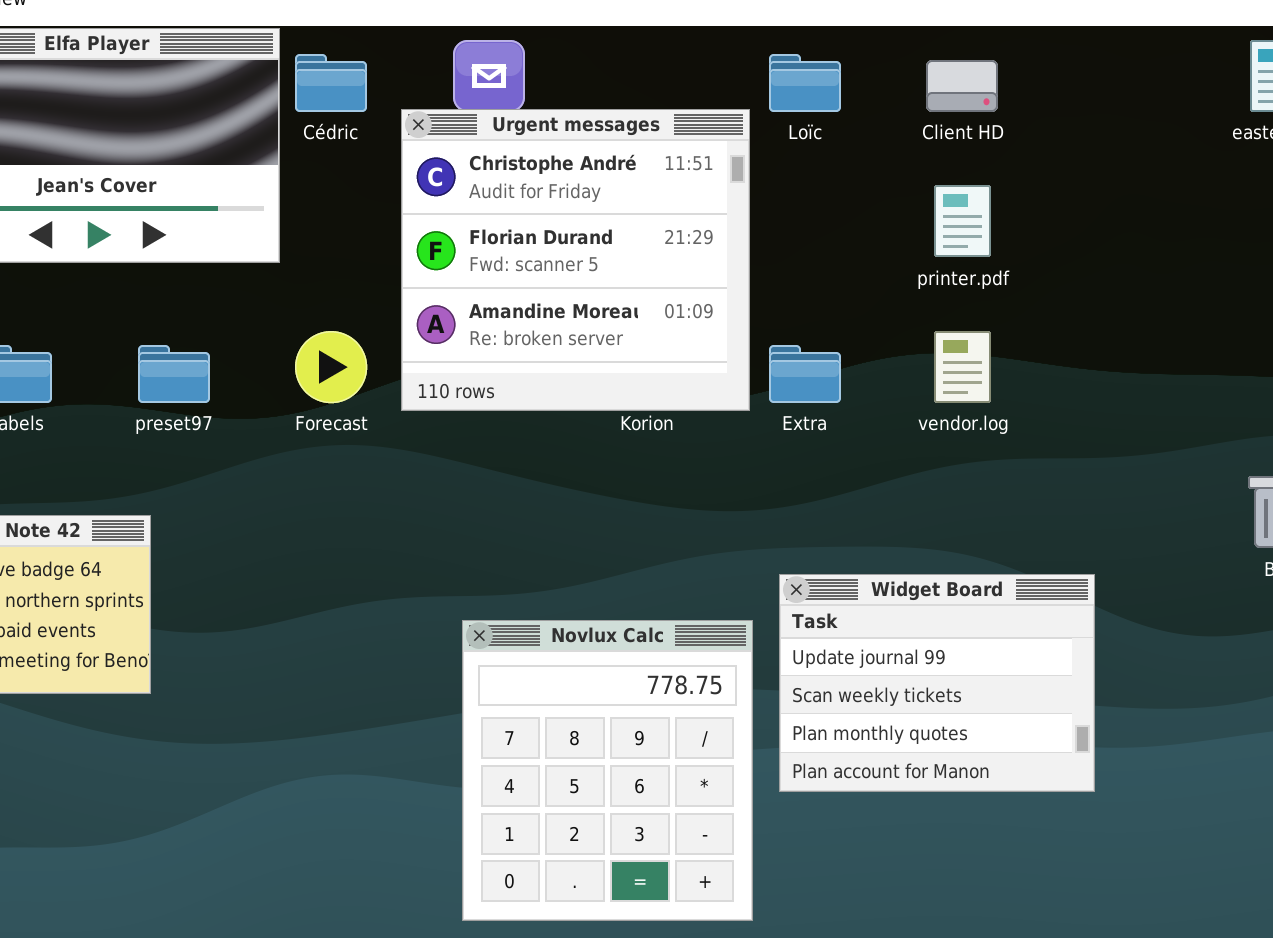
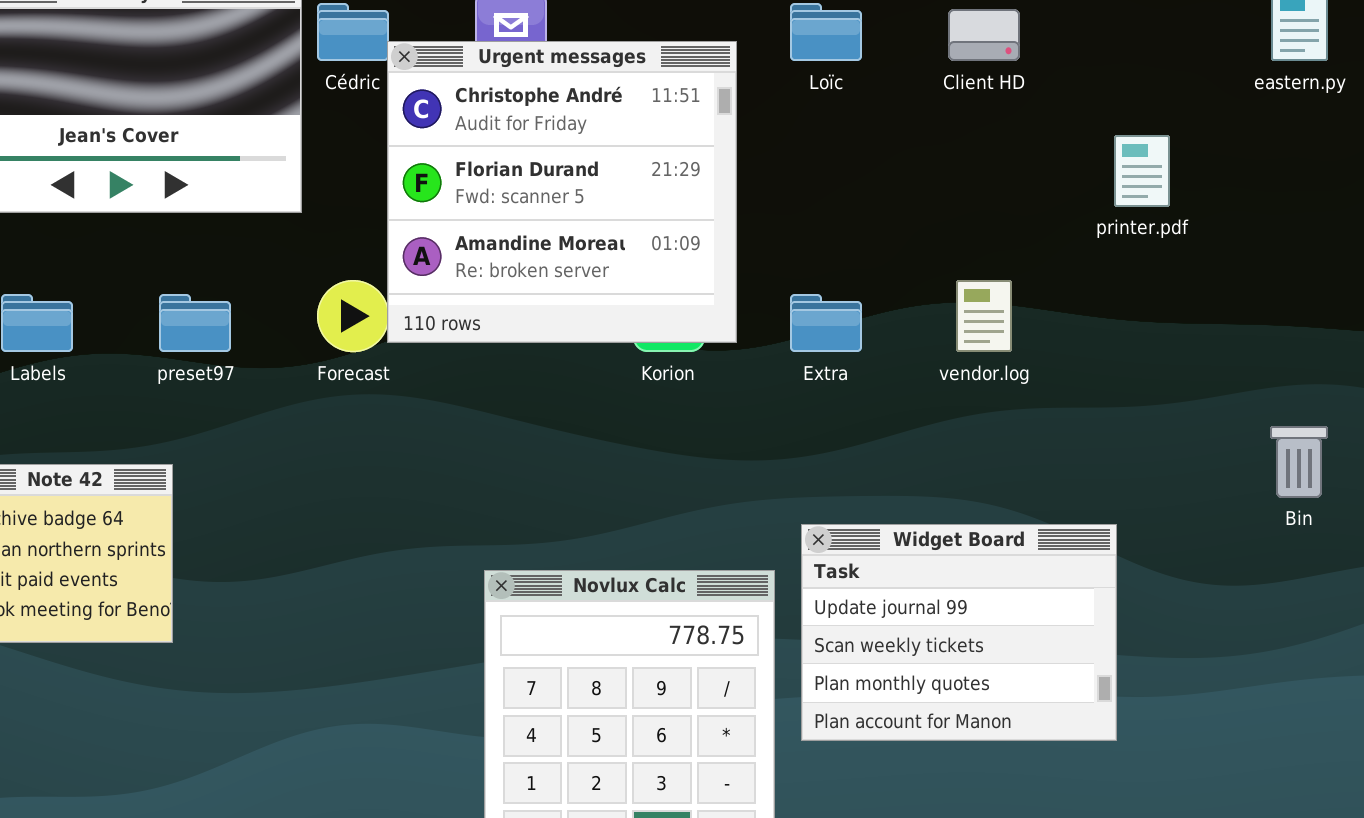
Urgent messages: [401,109,750,411] -> [387,41,737,343], moved
printer.pdf: [934,185,991,257] -> [1114,135,1170,207], moved

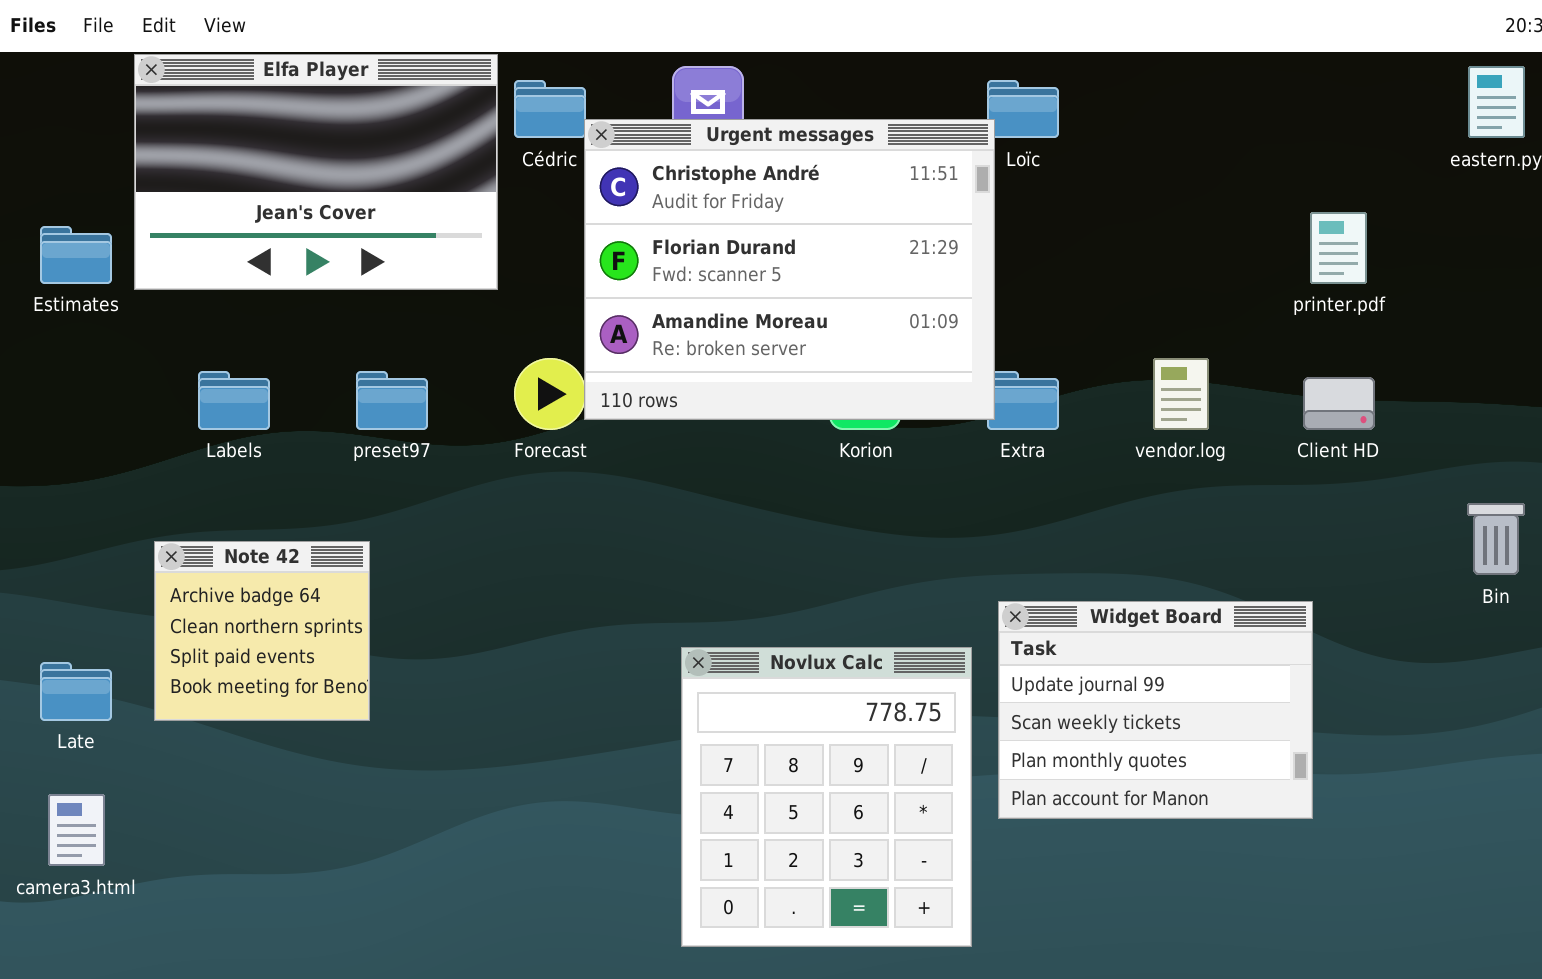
Client HD: [948,9,1020,61] -> [1303,377,1375,430], moved
Urgent messages: [387,41,737,343] -> [584,119,995,420], resized

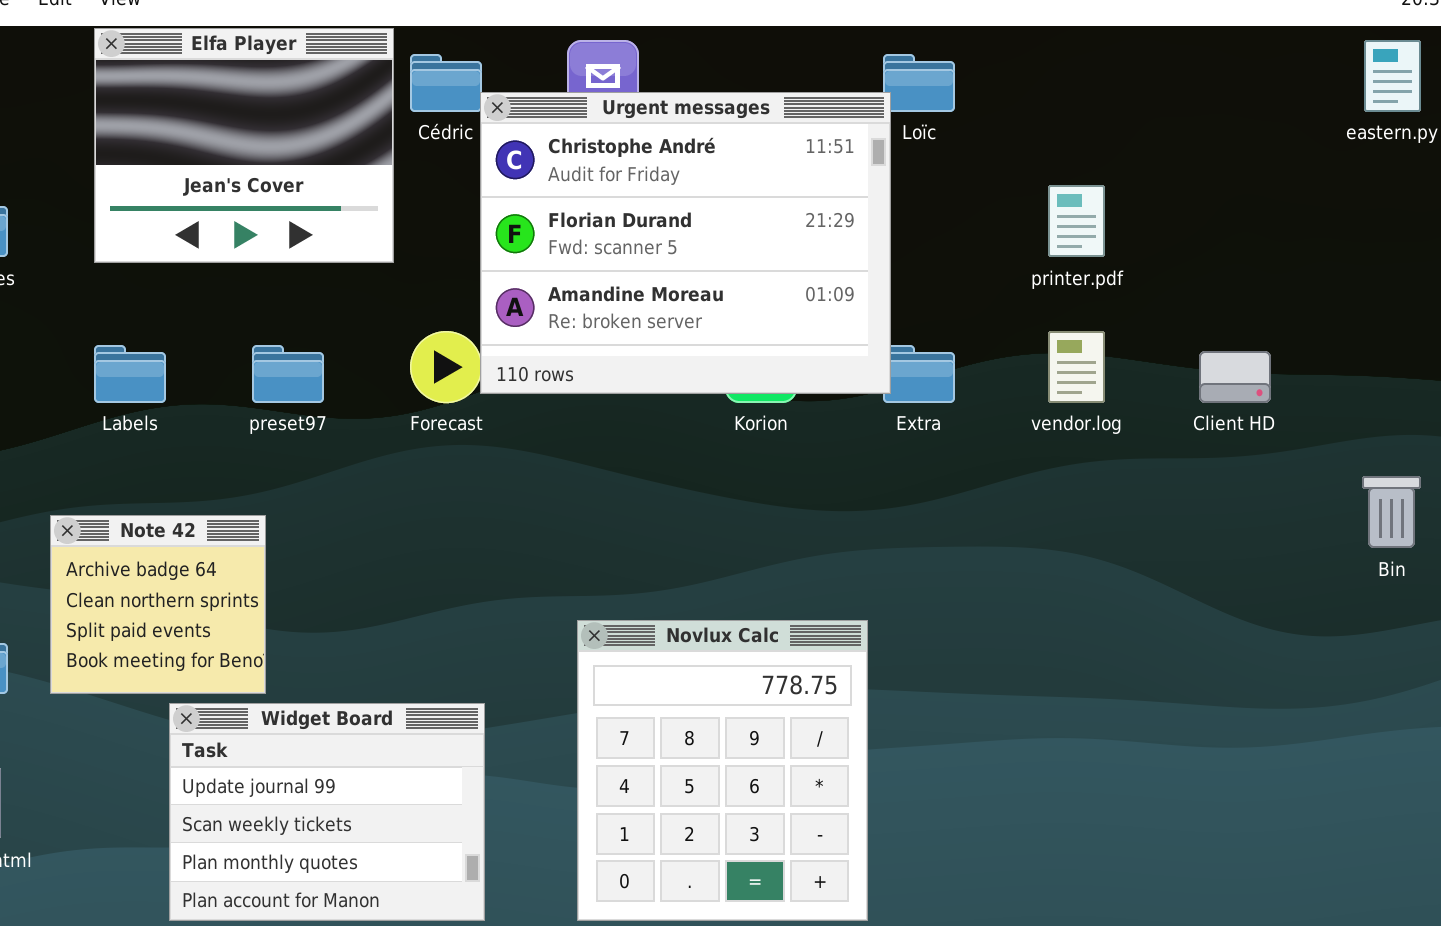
Elfa Player: [134,54,498,290] -> [94,28,394,263], resized
printer.pdf: [1310,212,1367,284] -> [1048,185,1105,257], moved
Widget Board: [998,601,1313,819] -> [169,703,485,921], moved

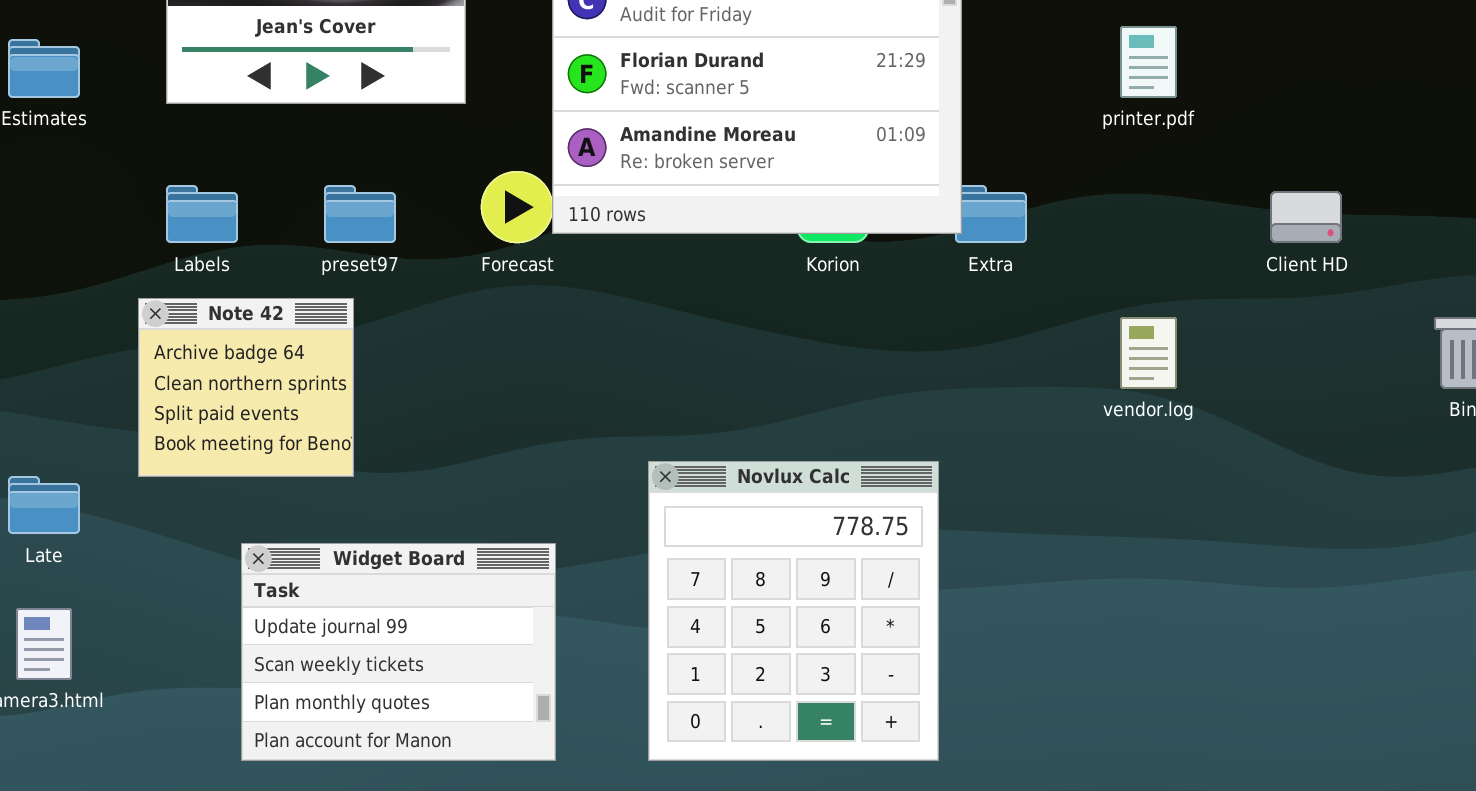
vendor.log: [1048,331,1105,403] -> [1120,317,1177,389], moved
Note 42: [50,515,266,694] -> [138,298,354,477], moved

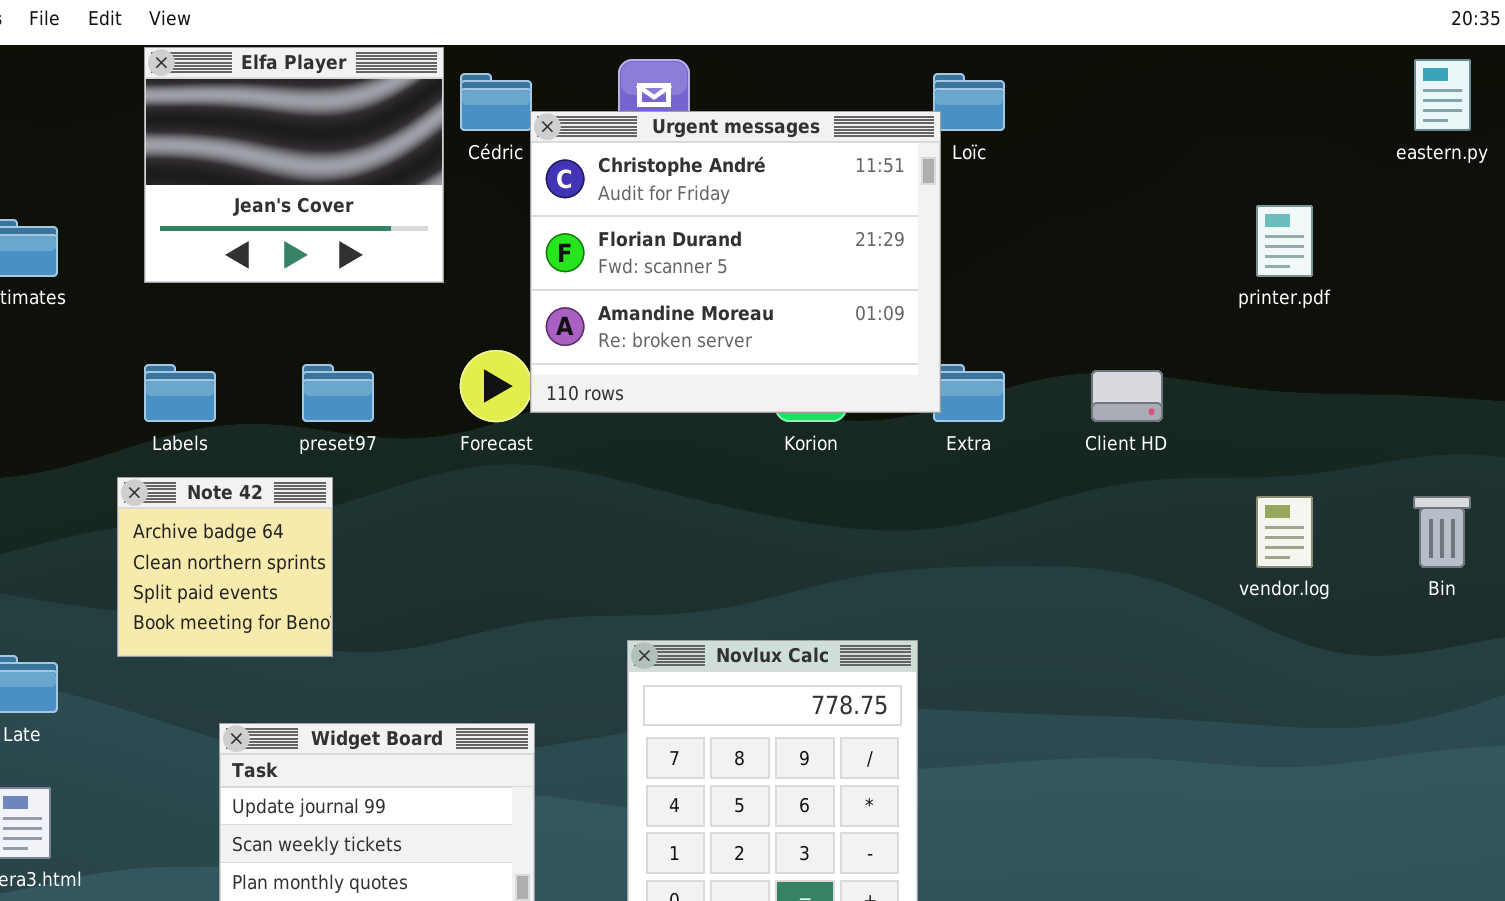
printer.pdf: [1120,26,1177,98] -> [1256,205,1313,277], moved
Client HD: [1270,191,1342,243] -> [1091,370,1163,422], moved
vendor.log: [1120,317,1177,389] -> [1256,496,1313,568], moved

